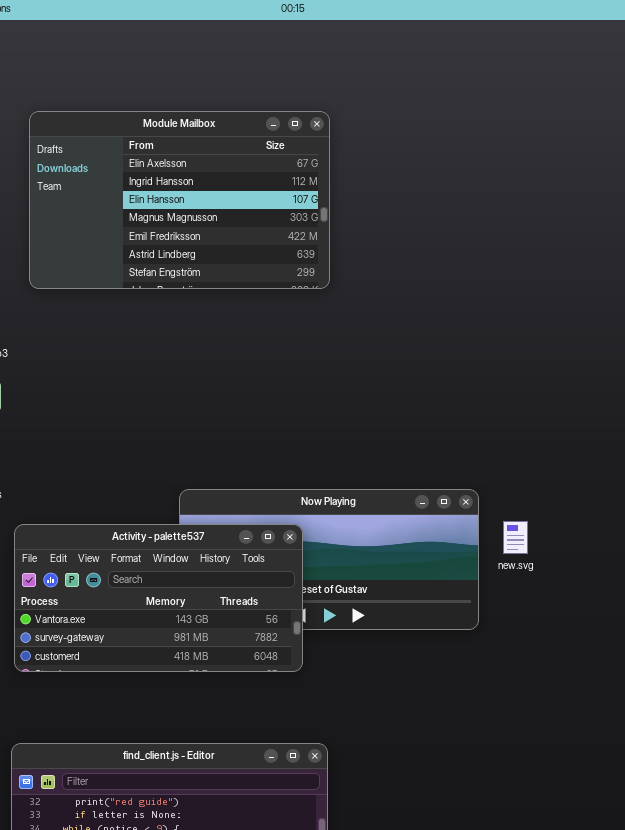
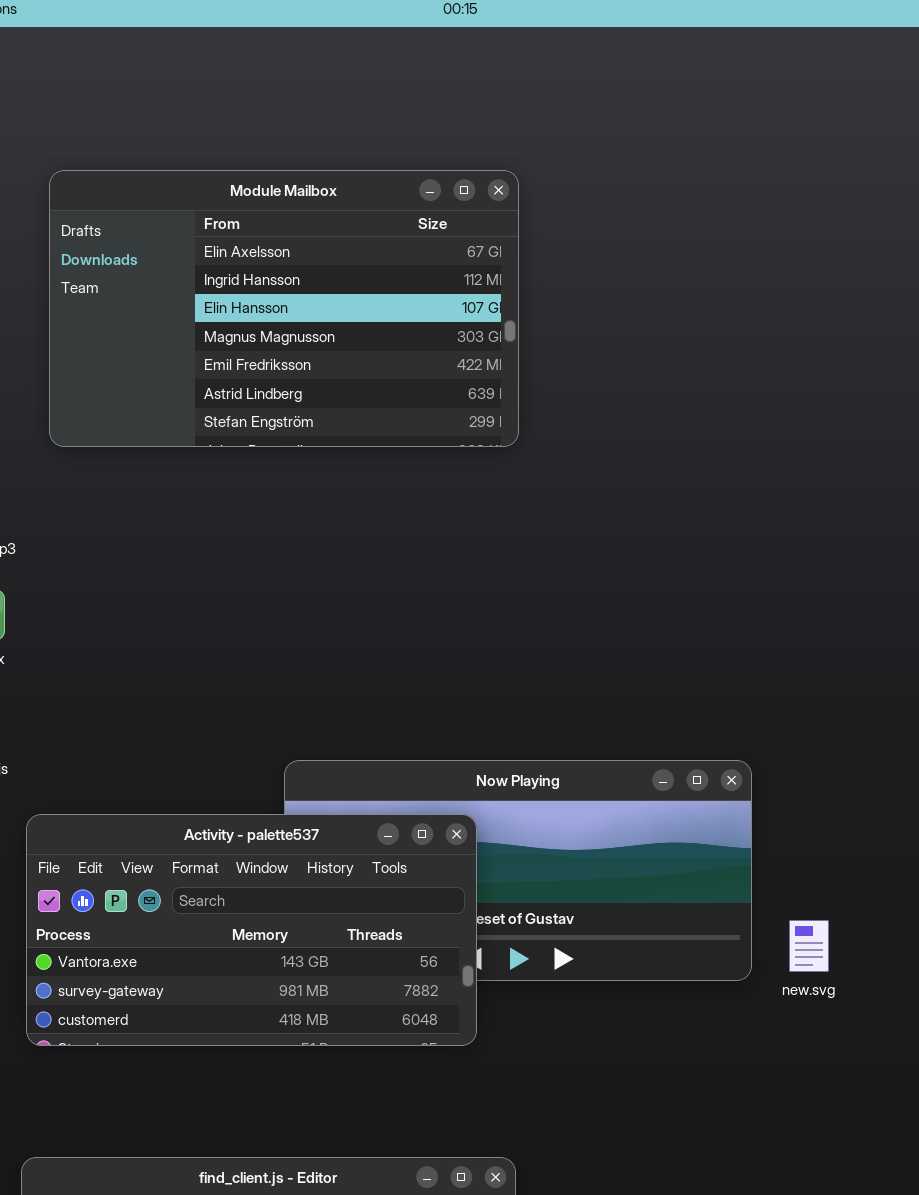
new.svg: [503,521,528,554] -> [789,920,829,972], moved

